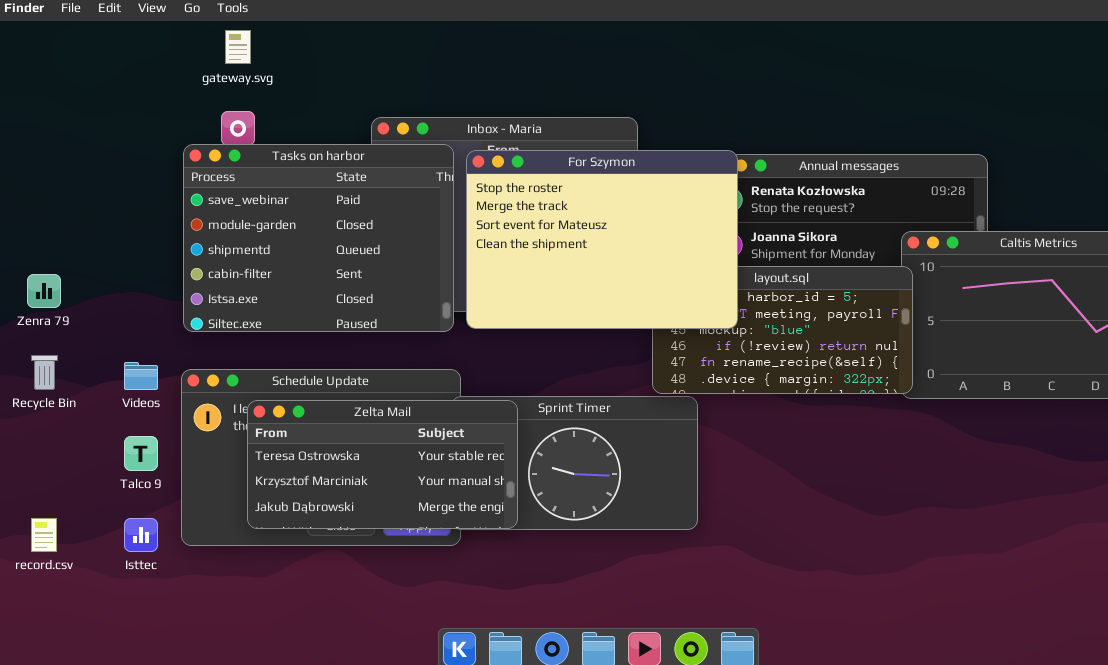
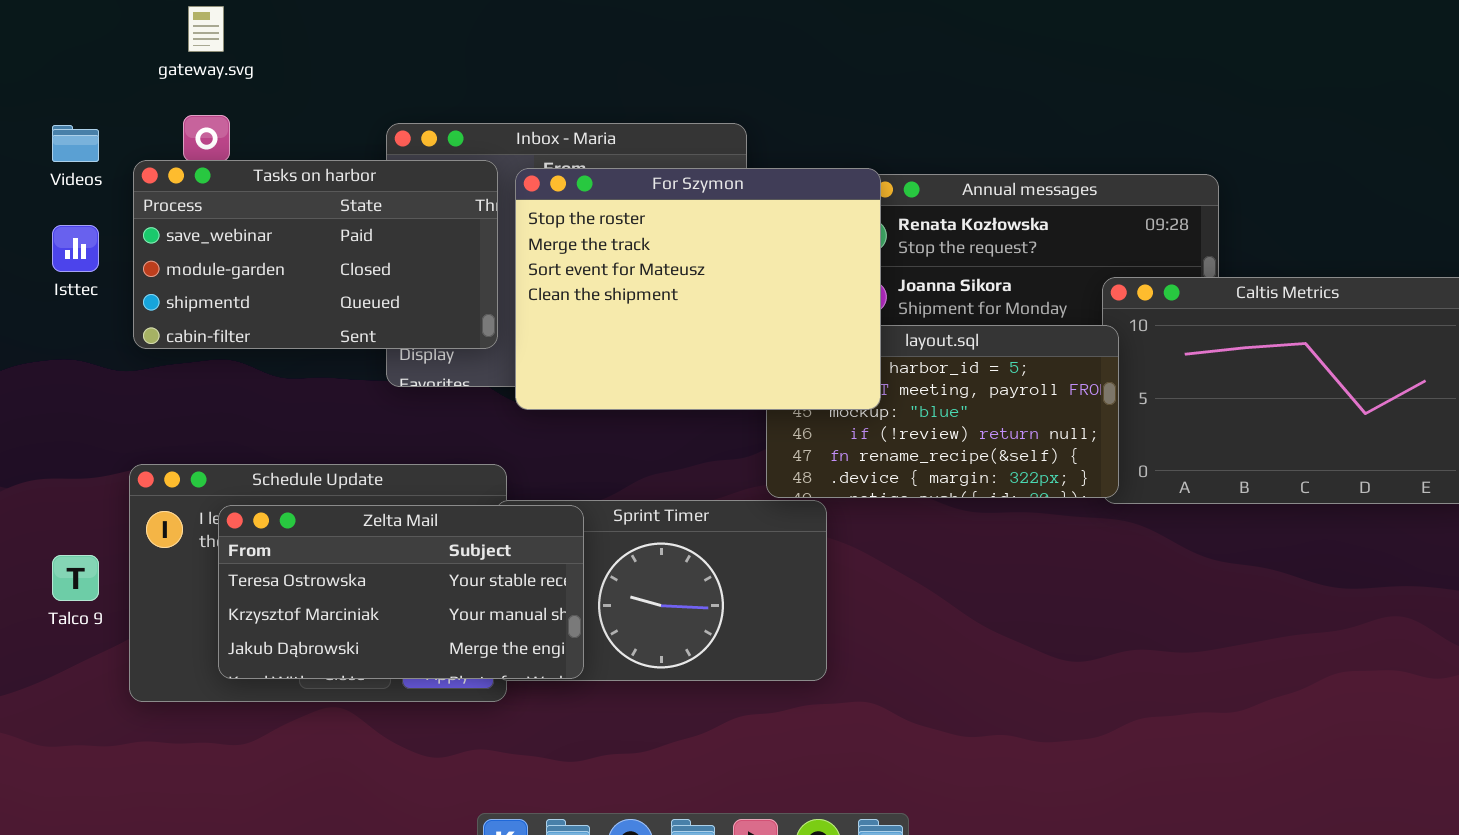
Tasks on harbor: [183,144,454,332] -> [133,160,498,349], resized
Videos: [124,362,158,390] -> [52,125,99,162], moved
Isttec: [124,518,158,552] -> [52,225,99,272], moved

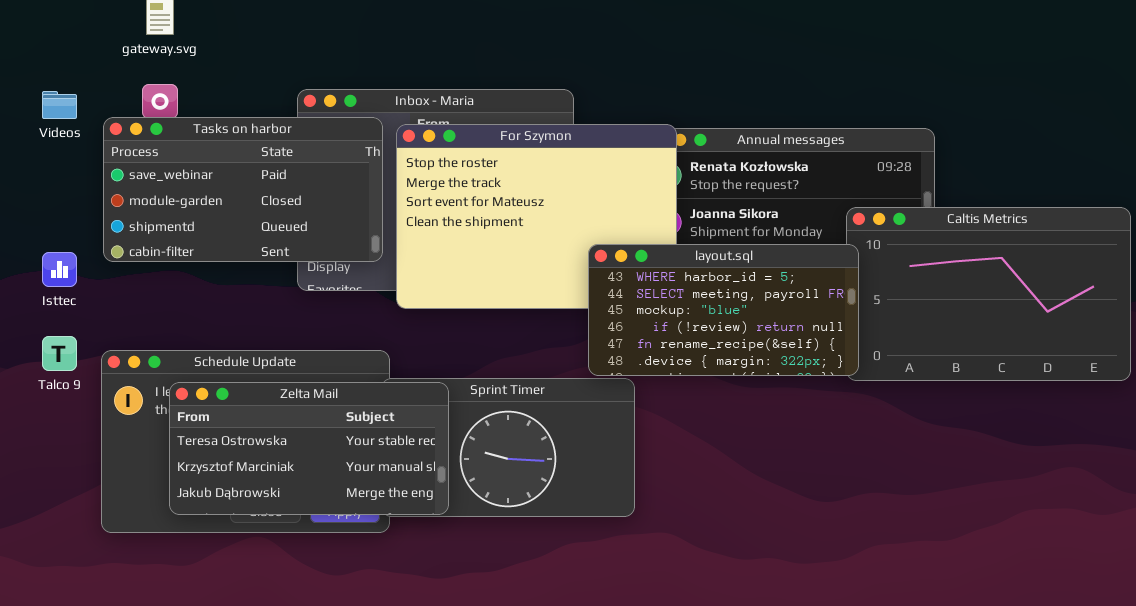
Isttec: [52,225,99,272] -> [42,252,77,287], moved
layout.sql: [766,325,1119,498] -> [588,244,859,376], raised
Talco 9: [52,555,99,601] -> [42,336,77,371], moved

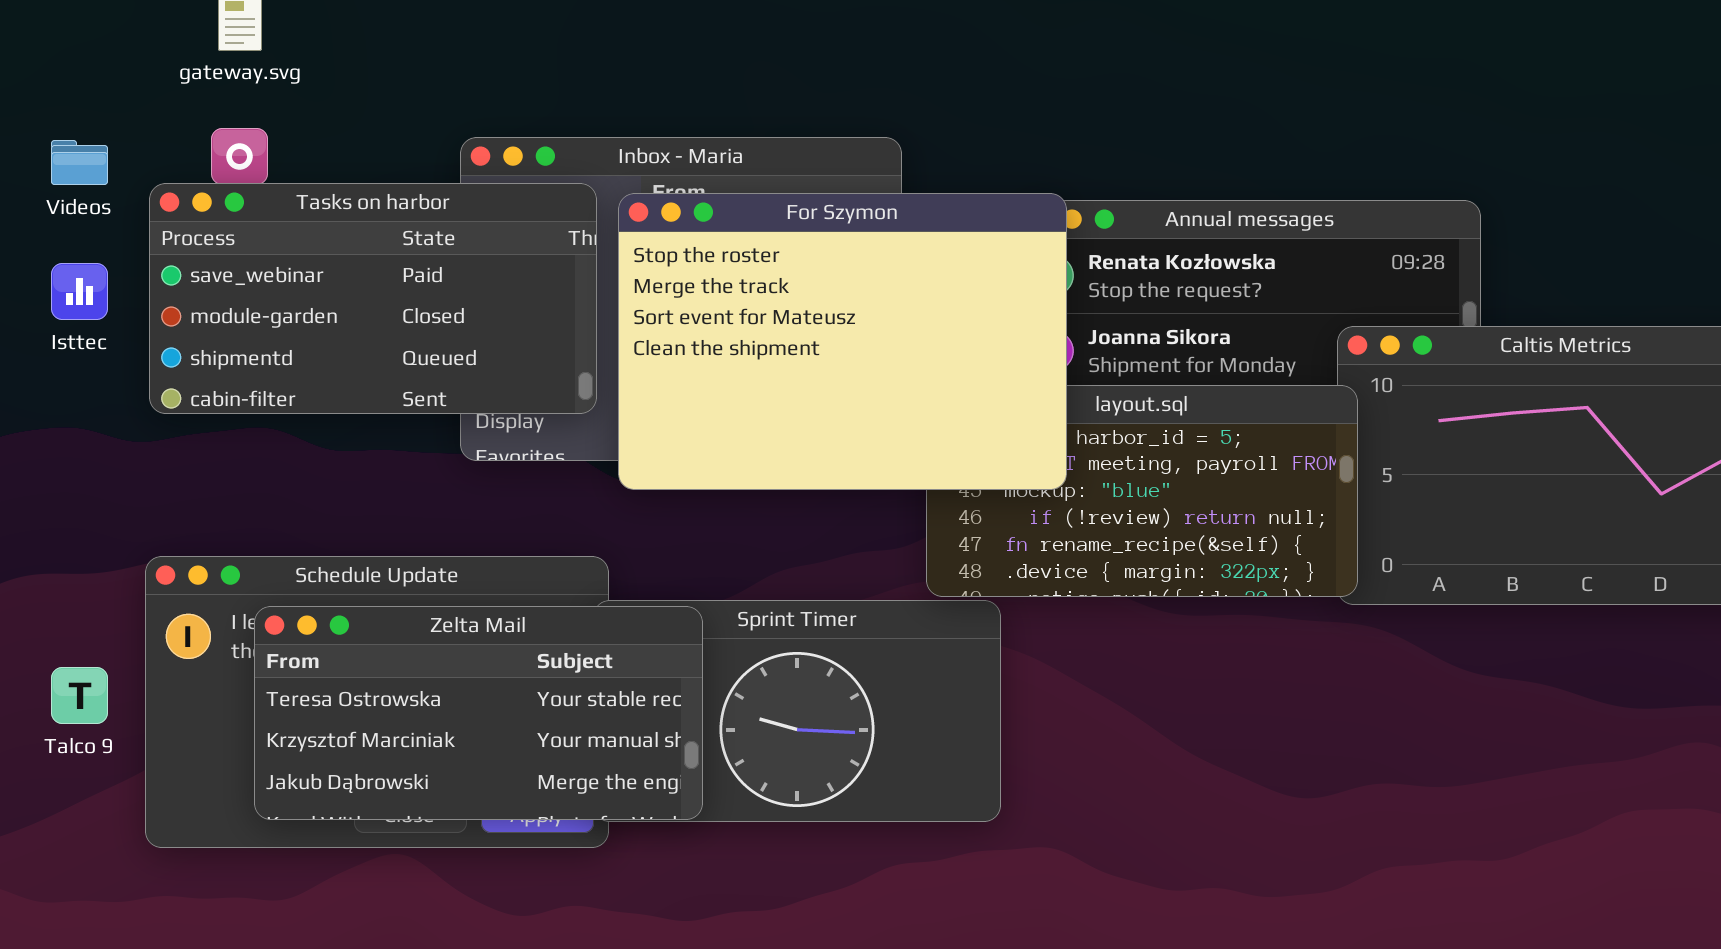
For Szymon: [396,124,677,309] -> [618,193,1067,490], raised
Isttec: [42,252,77,287] -> [51,263,108,320], moved
Talco 9: [42,336,77,371] -> [51,667,108,724], moved

